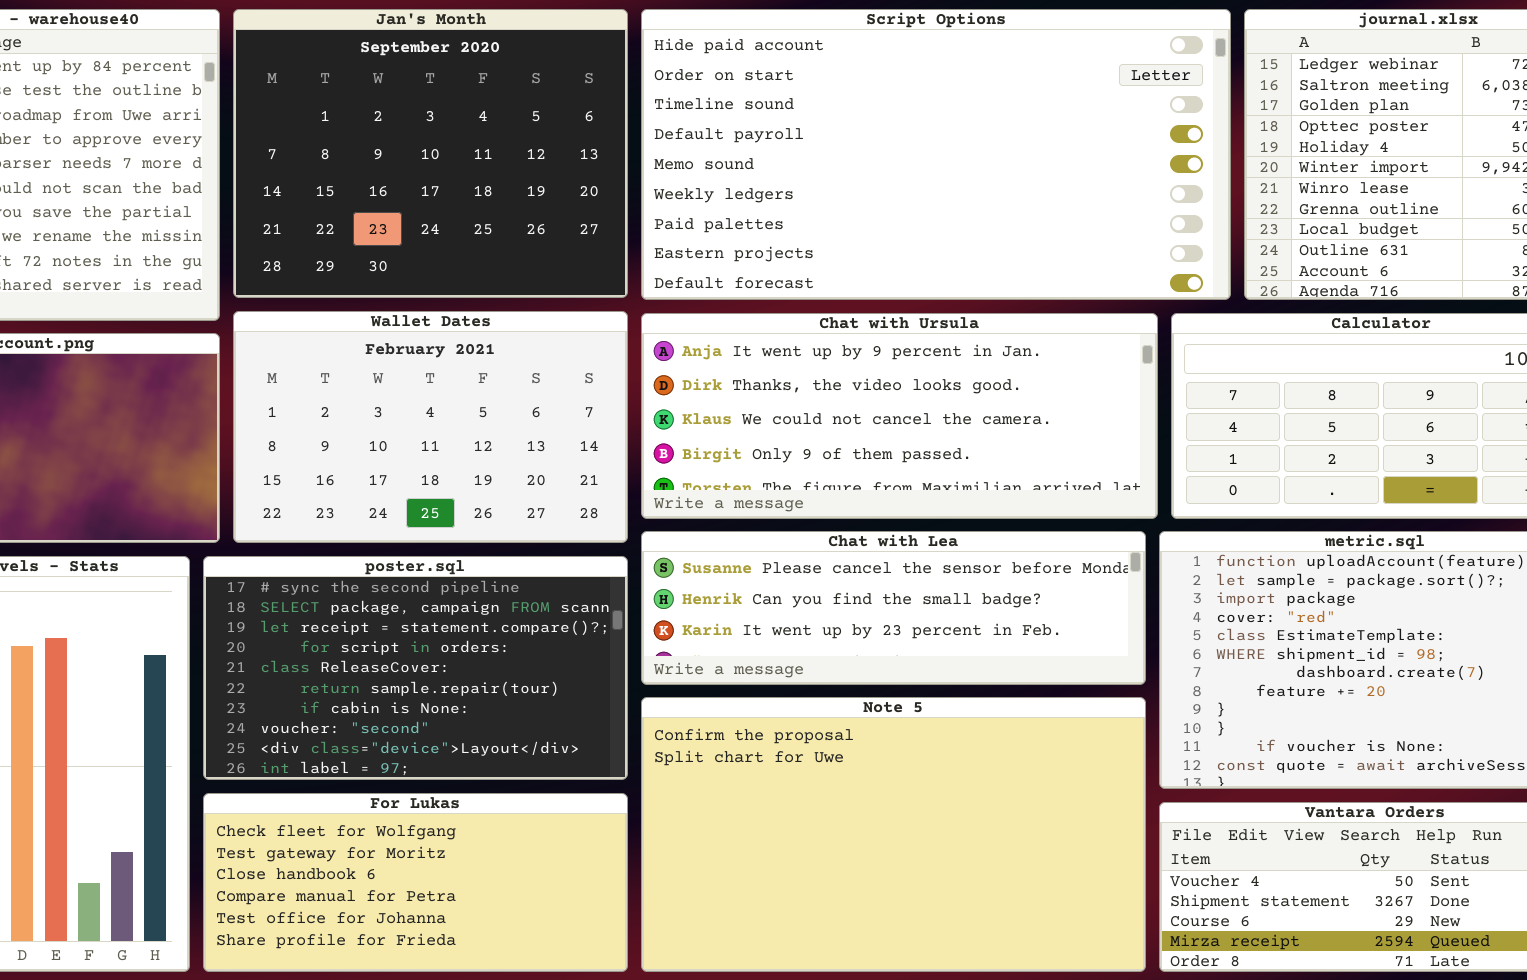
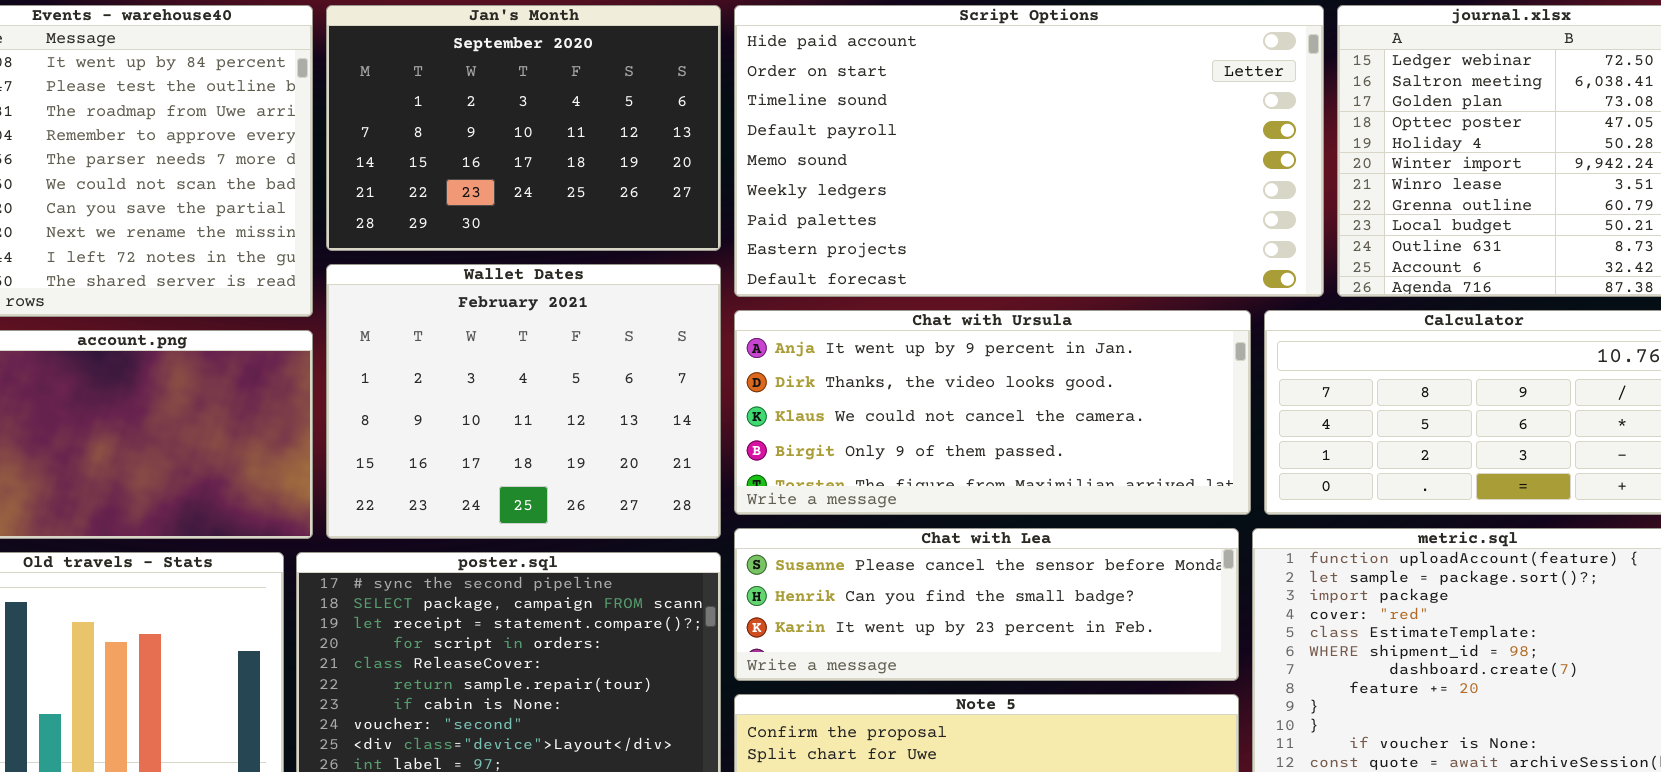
Jan's Month: [233,9,628,298] -> [326,5,721,251], resized
Wallet Dates: [233,311,628,543] -> [326,264,721,539], resized

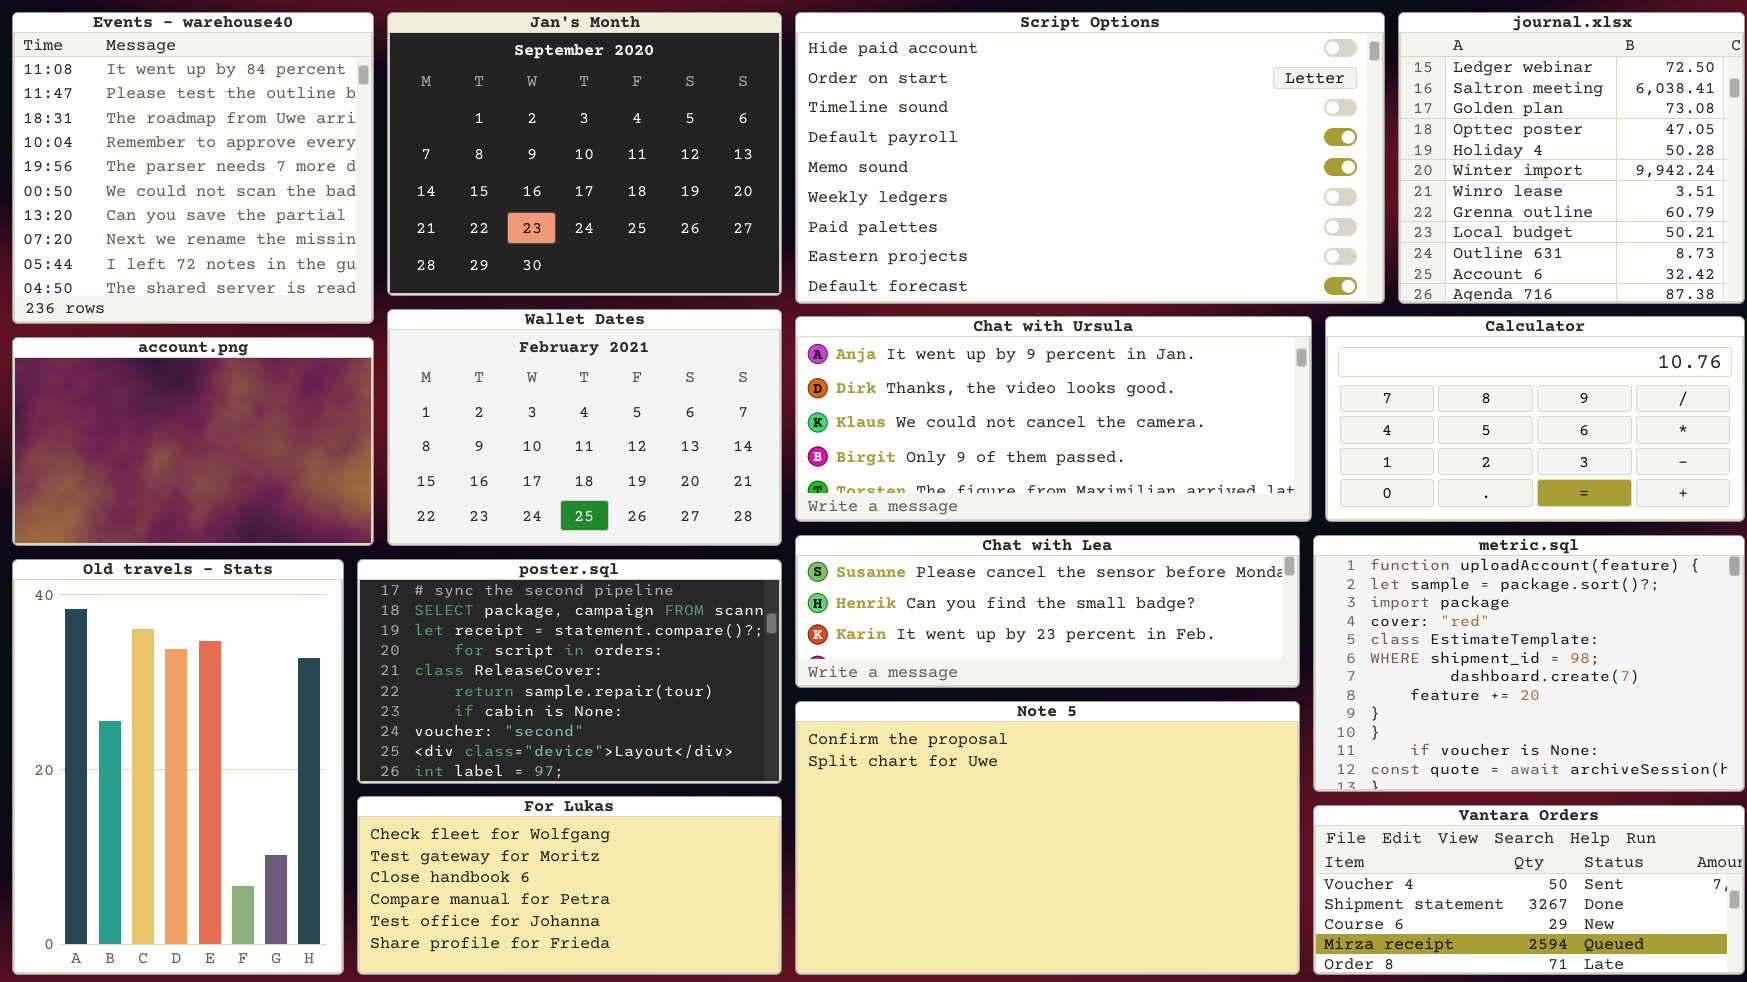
Jan's Month: [326,5,721,251] -> [387,12,782,296], resized
Wallet Dates: [326,264,721,539] -> [387,309,782,546], resized

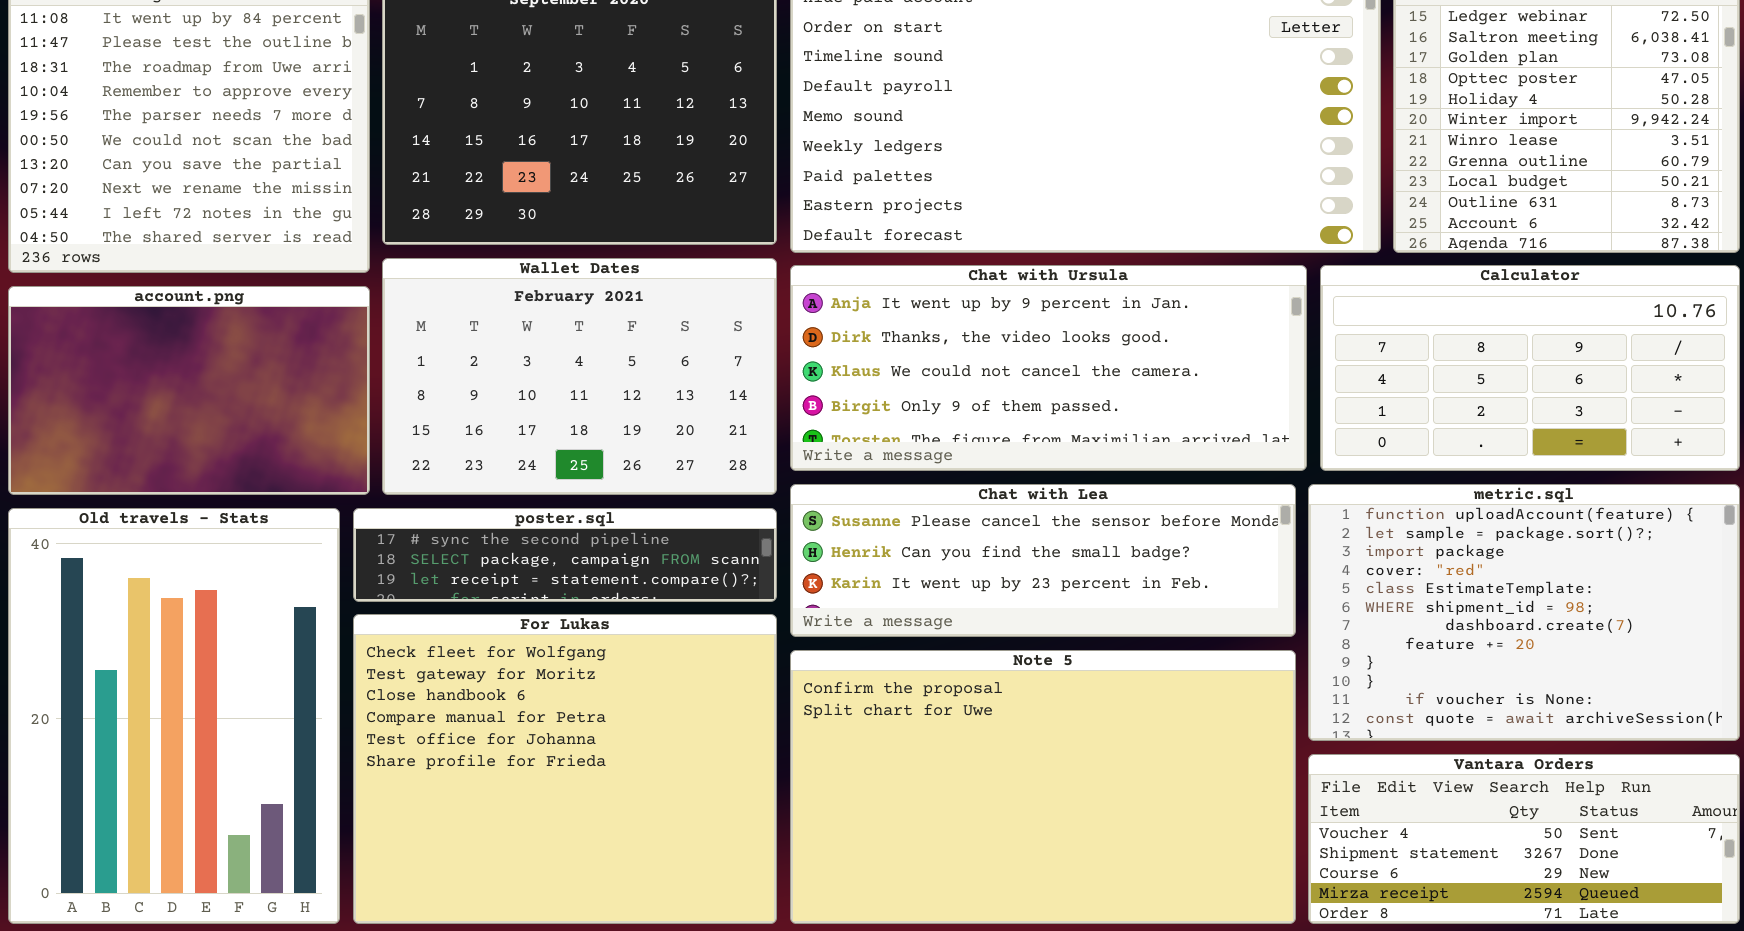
poster.sql: [357,559,782,784] -> [353,508,777,602], resized
For Lukas: [357,796,782,975] -> [353,614,777,924], resized

